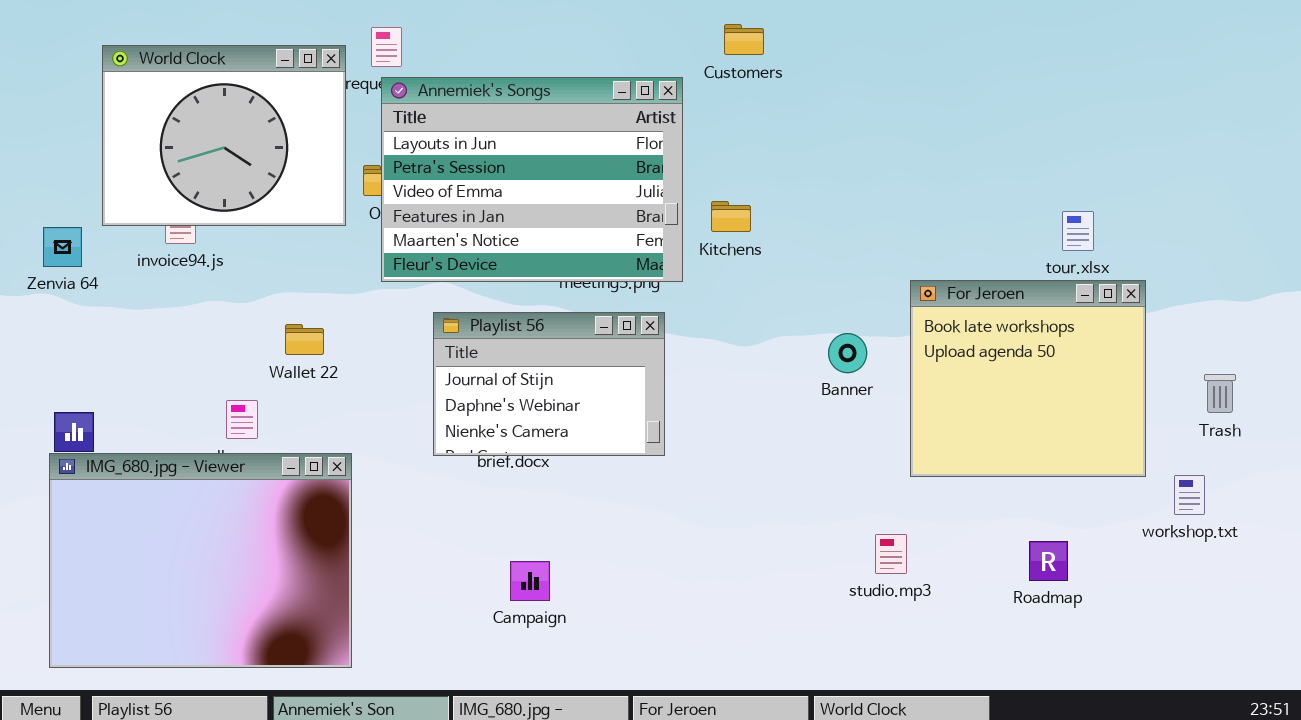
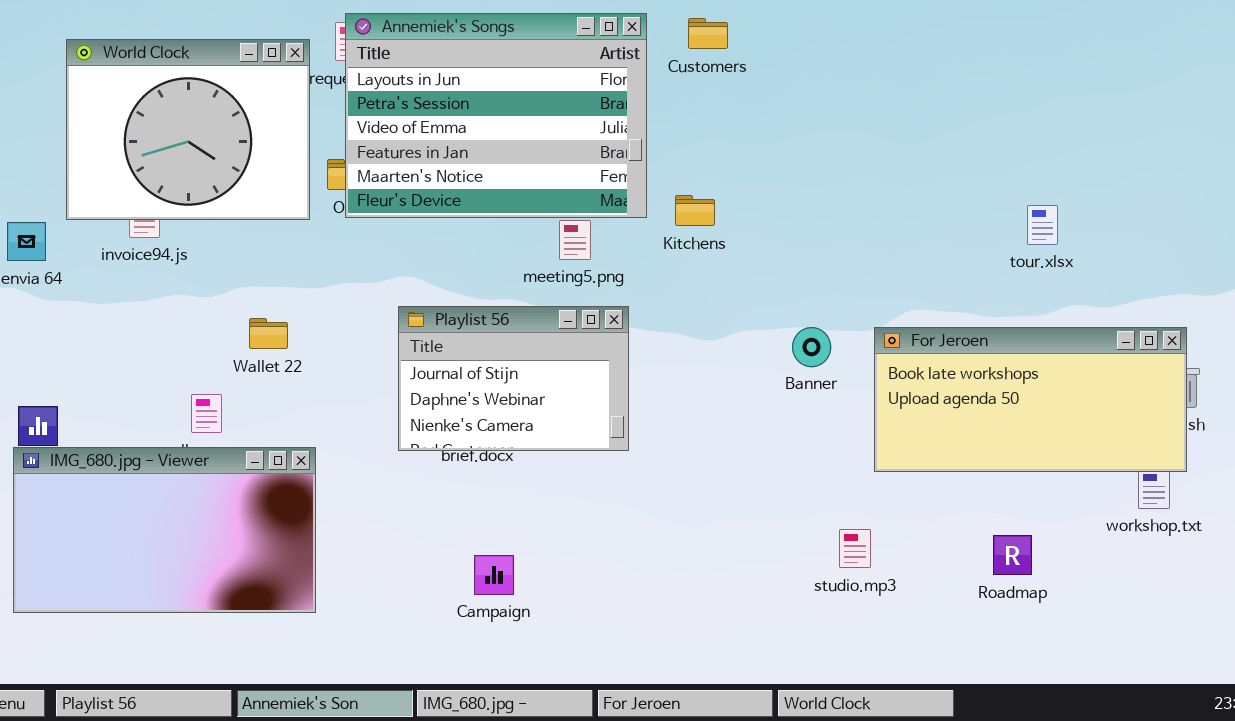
Annemiek's Songs: [381,77,683,282] -> [345,13,647,218], moved
For Jeroen: [910,280,1146,477] -> [874,327,1187,472], resized
IMG_680.jpg - Viewer: [49,453,352,668] -> [13,447,316,613], resized

